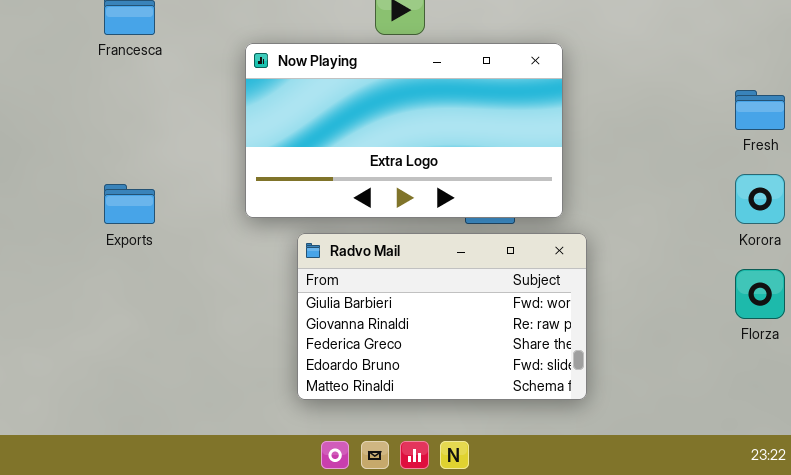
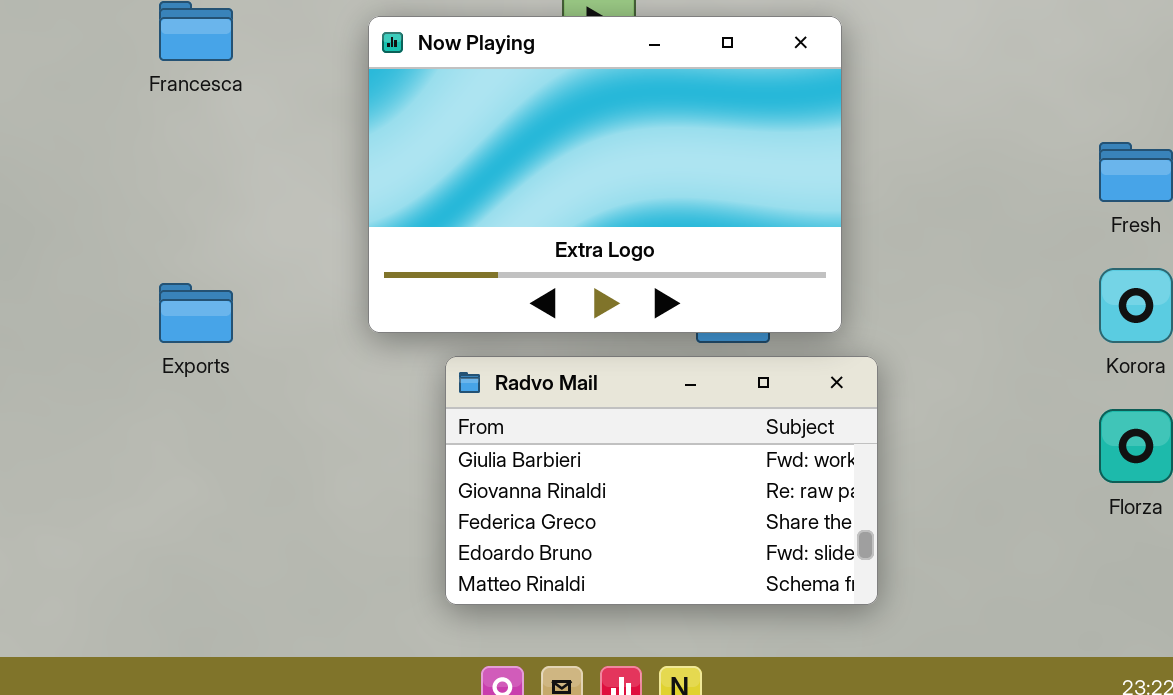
Now Playing: [245,43,563,218] -> [368,16,842,333], resized

